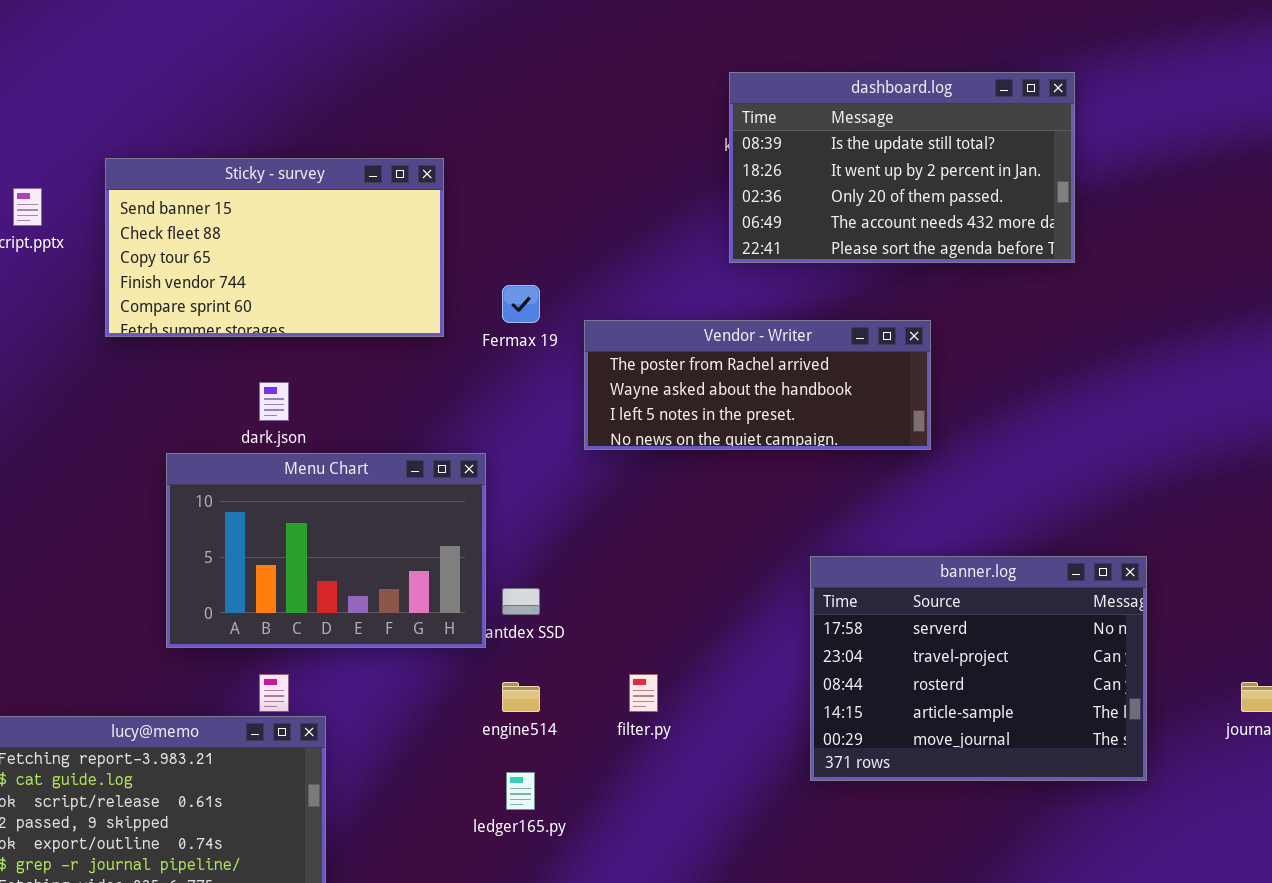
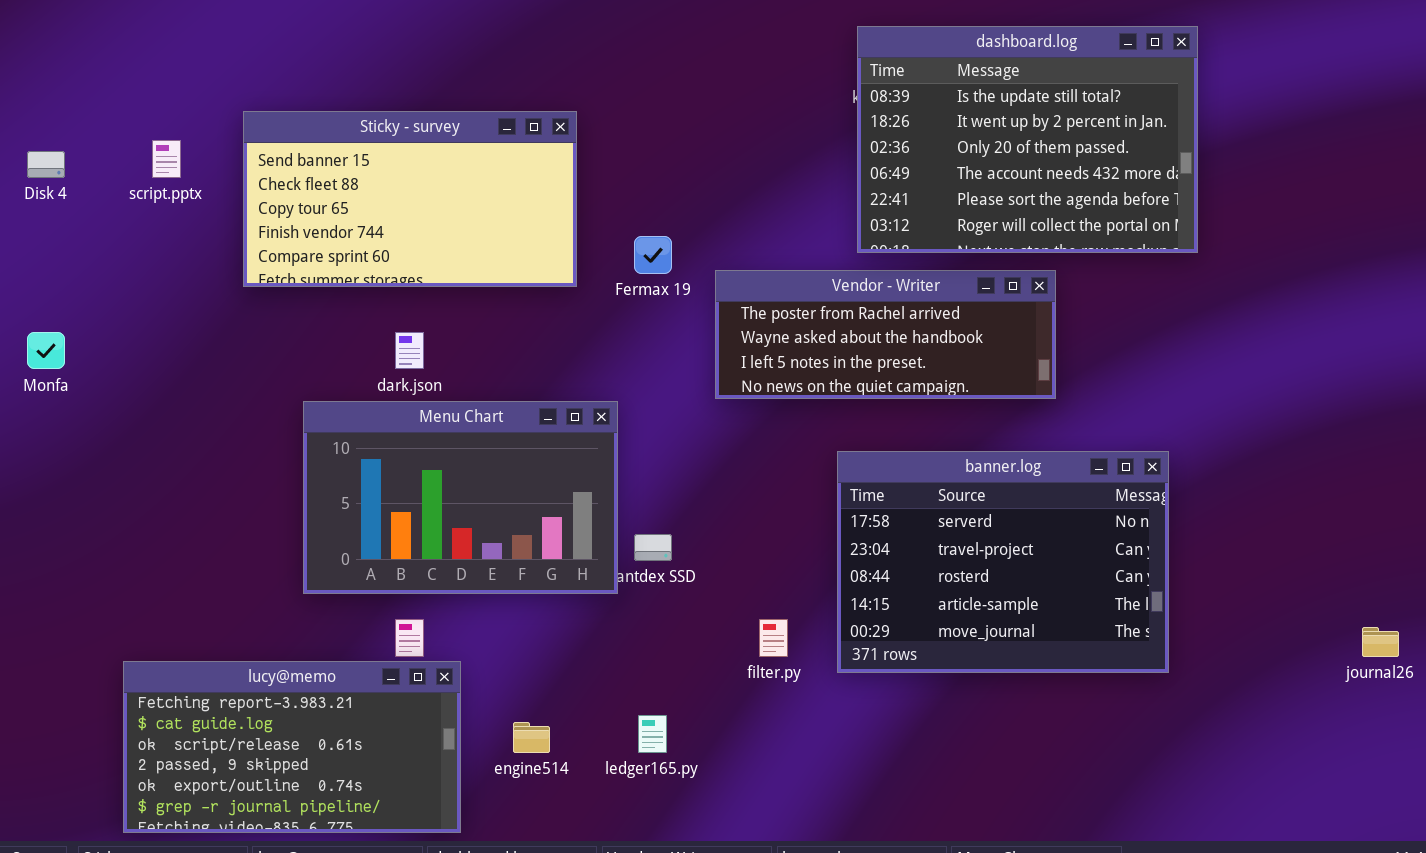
dashboard.log: [729,72,1075,263] -> [857,26,1198,253], resized
banner.log: [810,556,1147,781] -> [837,451,1169,673], moved
engine514: [502,682,540,712] -> [513,722,550,753], moved

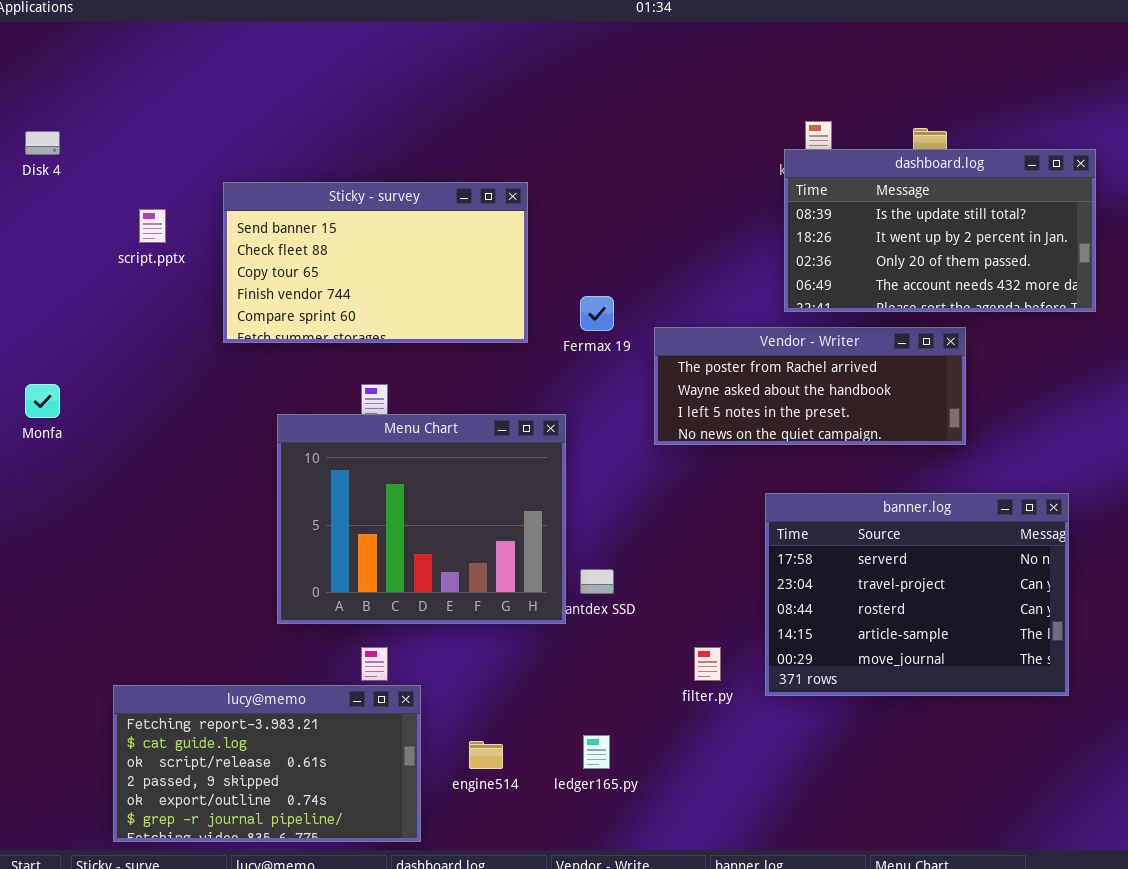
dashboard.log: [857,26,1198,253] -> [784,149,1096,312], resized
Disk 4: [27,151,65,178] -> [25,131,60,155], moved
Menu Chart: [303,401,618,594] -> [277,414,566,624], resized

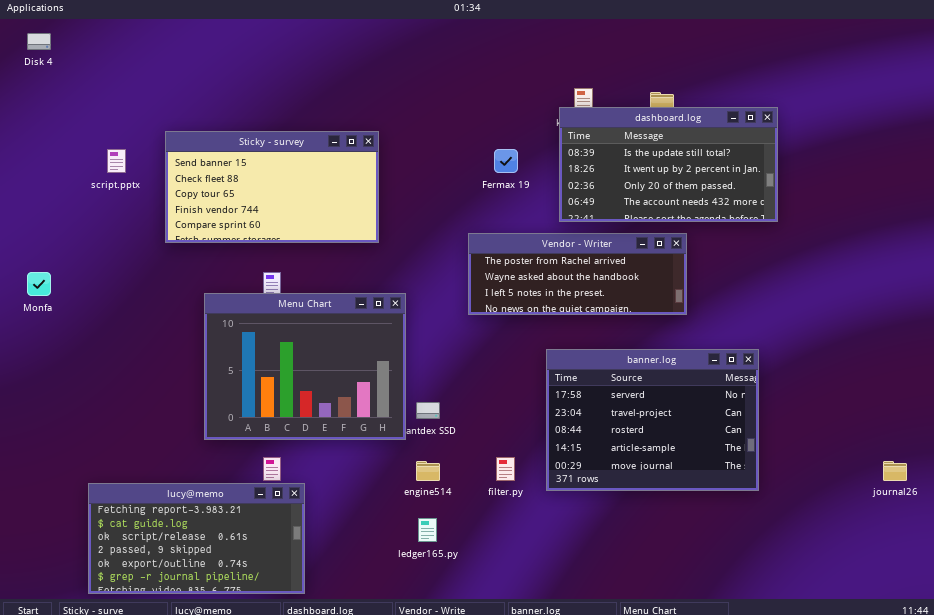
Disk 4: [25,131,60,155] -> [27,33,51,50], moved
Fermax 19: [580,296,614,331] -> [494,149,518,173], moved
engine514: [469,741,503,769] -> [416,461,440,481], moved

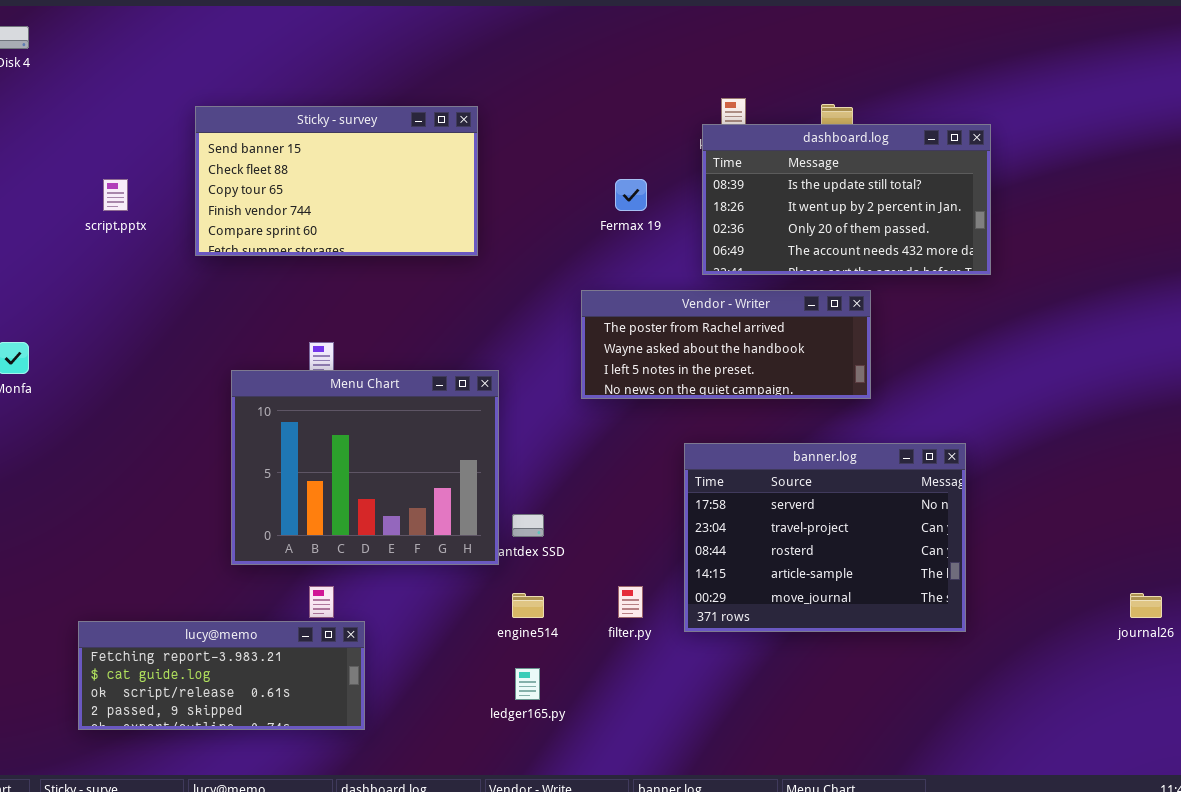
Sticky - survey: [165,131,379,243] -> [195,106,478,256], moved
lucy@memo: [88,483,305,594] -> [78,621,365,730], resized

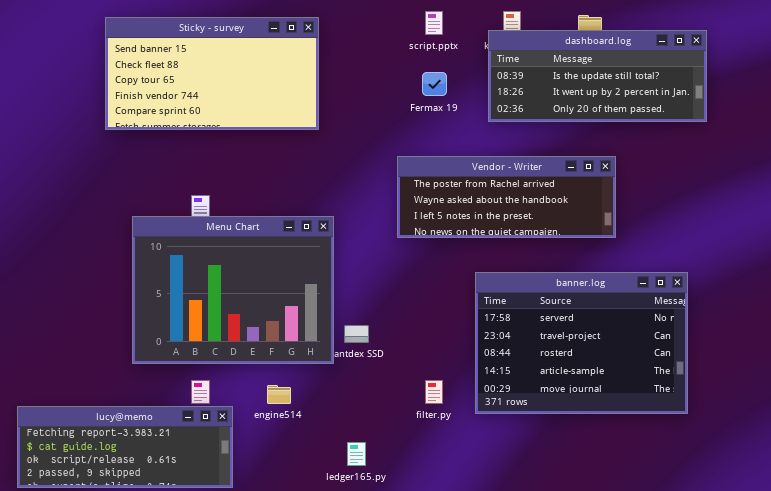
dashboard.log: [702,124,991,275] -> [488,30,707,122], resized
script.pptx: [103,179,128,211] -> [425,11,443,35], moved
engine514: [512,593,544,618] -> [267,385,291,404], moved

